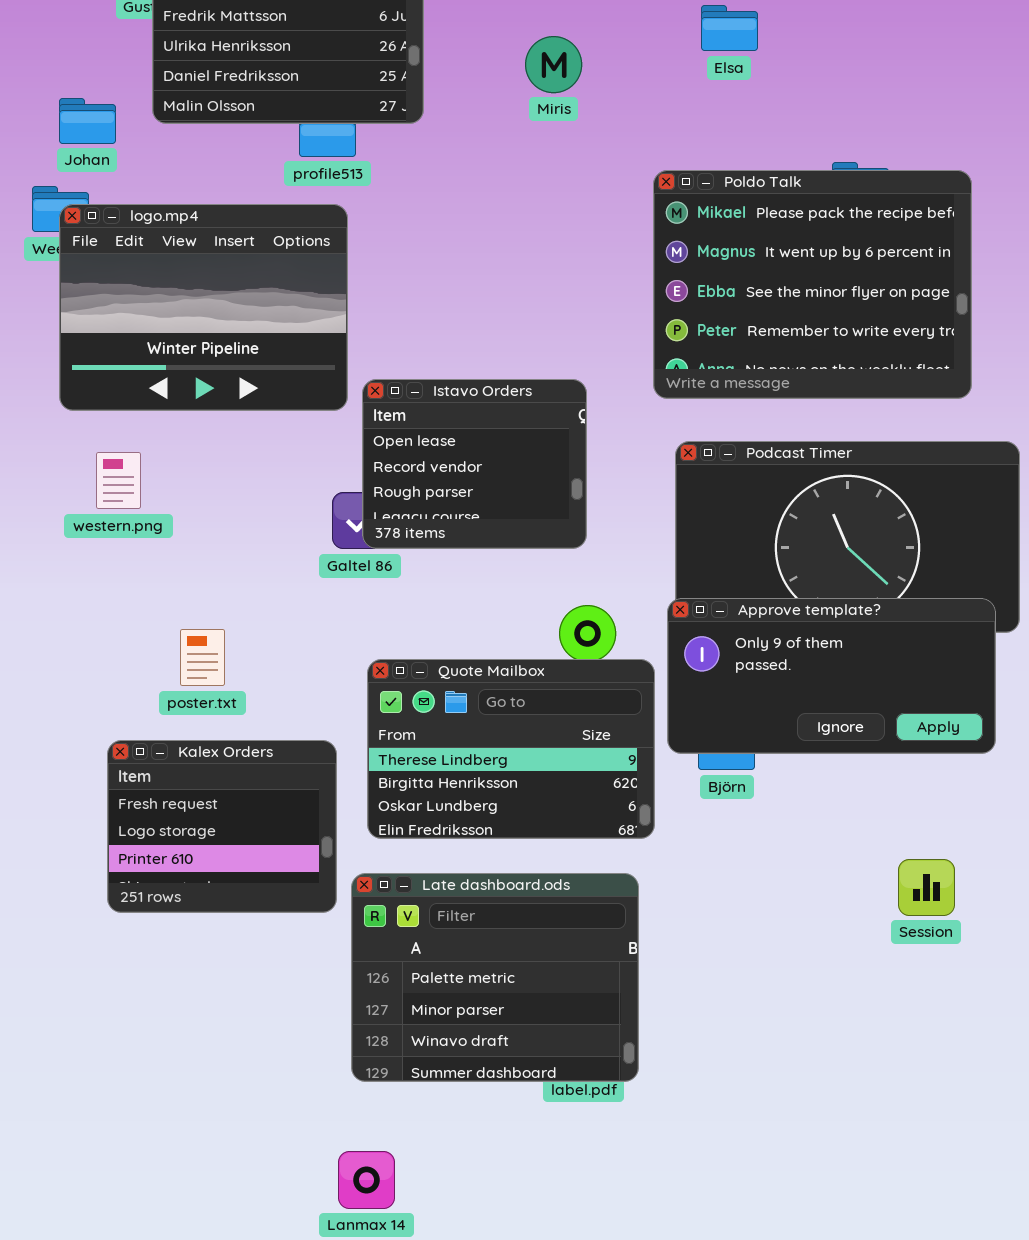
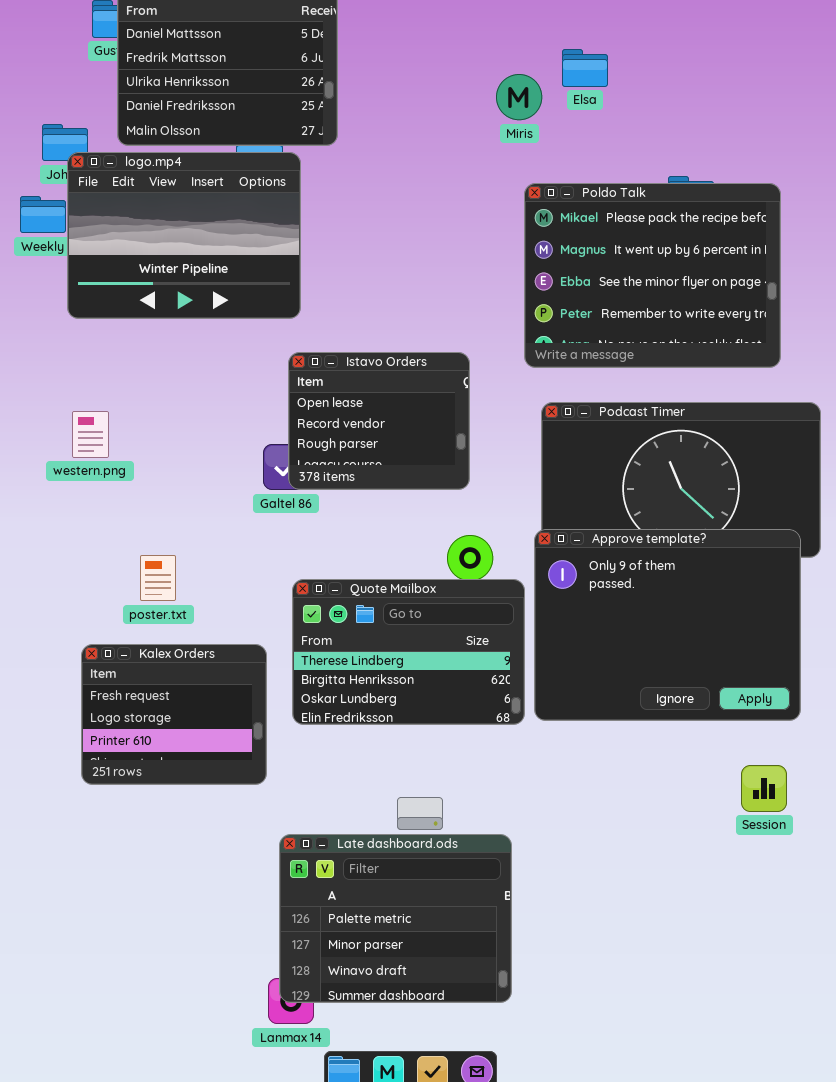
Miris: [525,36,582,93] -> [496,74,542,120], moved
logo.mp4: [59,204,348,411] -> [67,152,301,319], moved
Approve template?: [667,598,996,754] -> [534,529,801,721], resized
Session: [898,859,955,916] -> [741,765,787,812], moved
Late dashboard.ods: [351,873,639,1082] -> [279,834,512,1003], moved

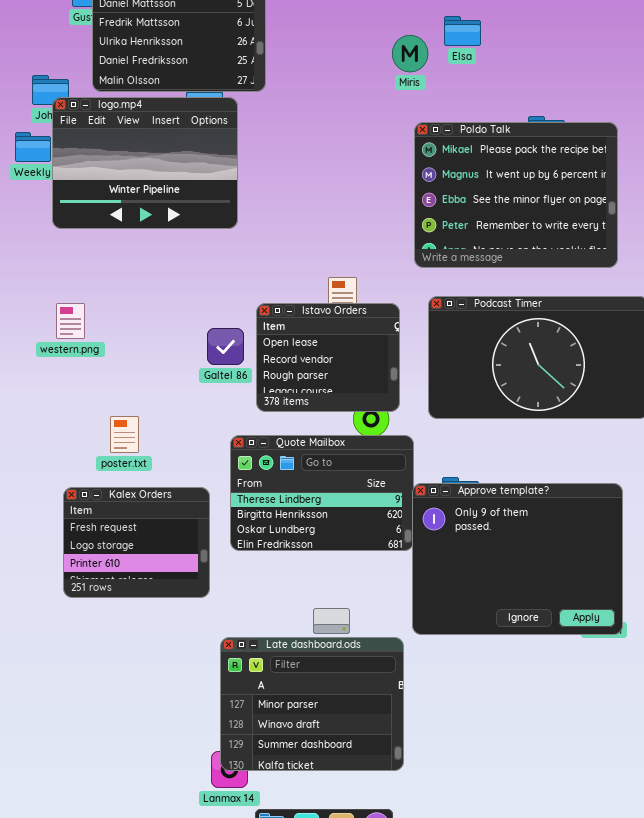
Istavo Orders: [288,352,470,490] -> [256,303,400,412], moved
Approve template?: [534,529,801,721] -> [412,483,623,635], moved
Late dashboard.ods: [279,834,512,1003] -> [220,637,404,771], scrolled down 1 row

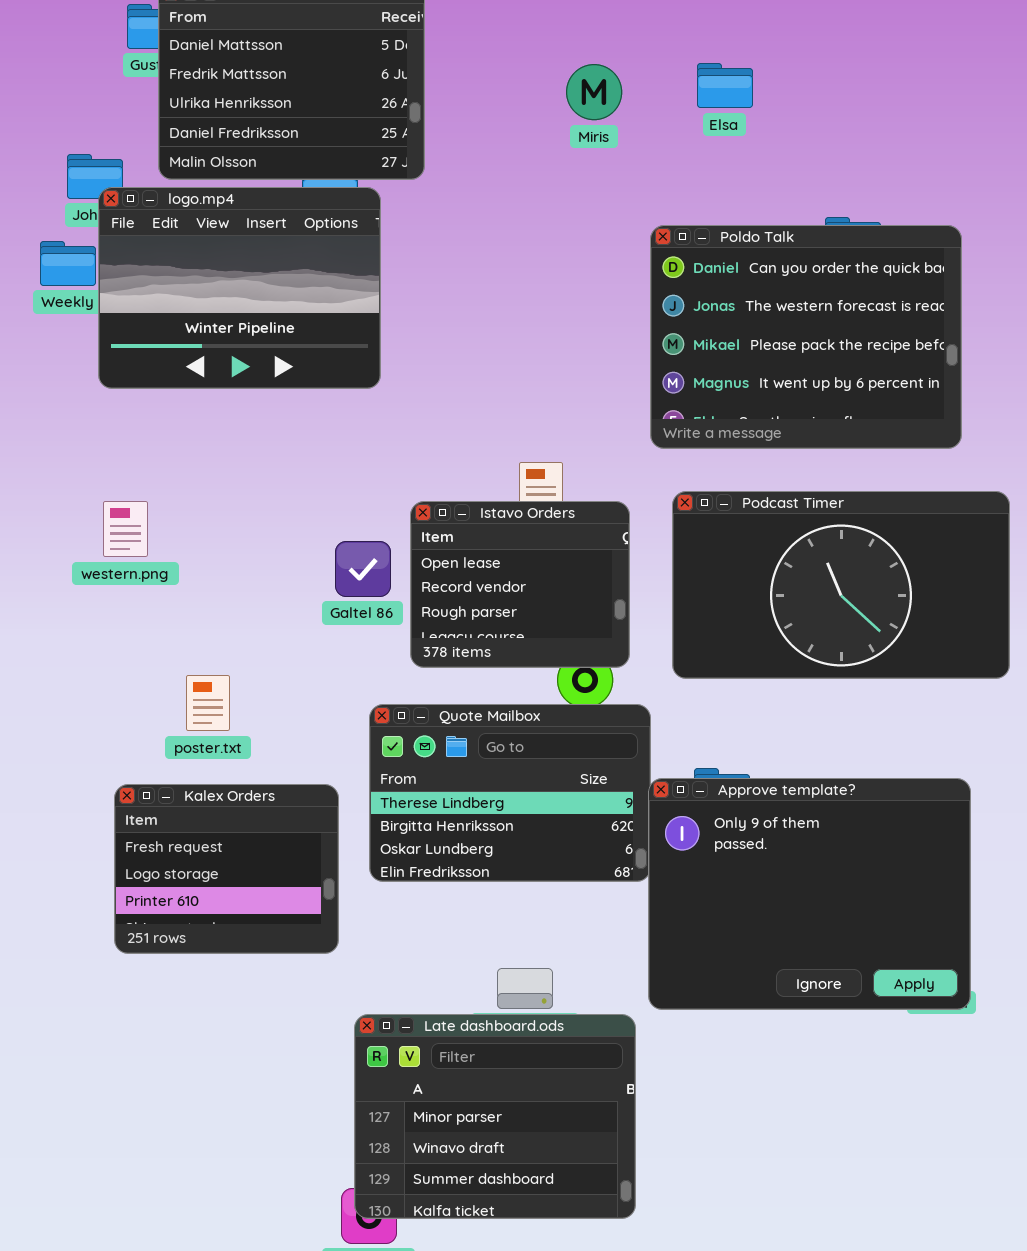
Miris: [392,35,428,72] -> [566,64,622,120], moved
Poldo Talk: [414,122,618,268] -> [650,225,962,449], scrolled up 2 rows

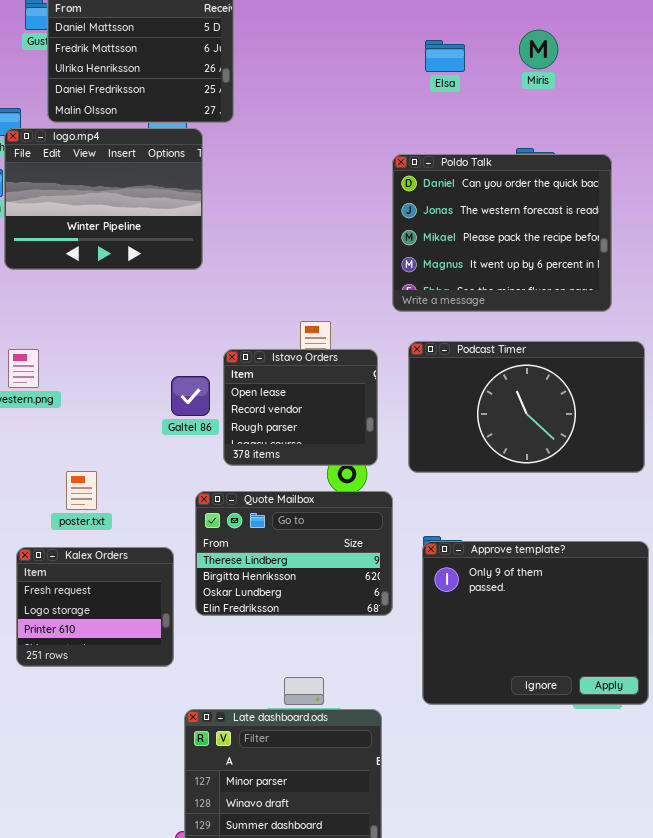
Miris: [566,64,622,120] -> [519,30,558,69], moved
Approve template?: [648,778,971,1010] -> [422,541,649,705], moved

